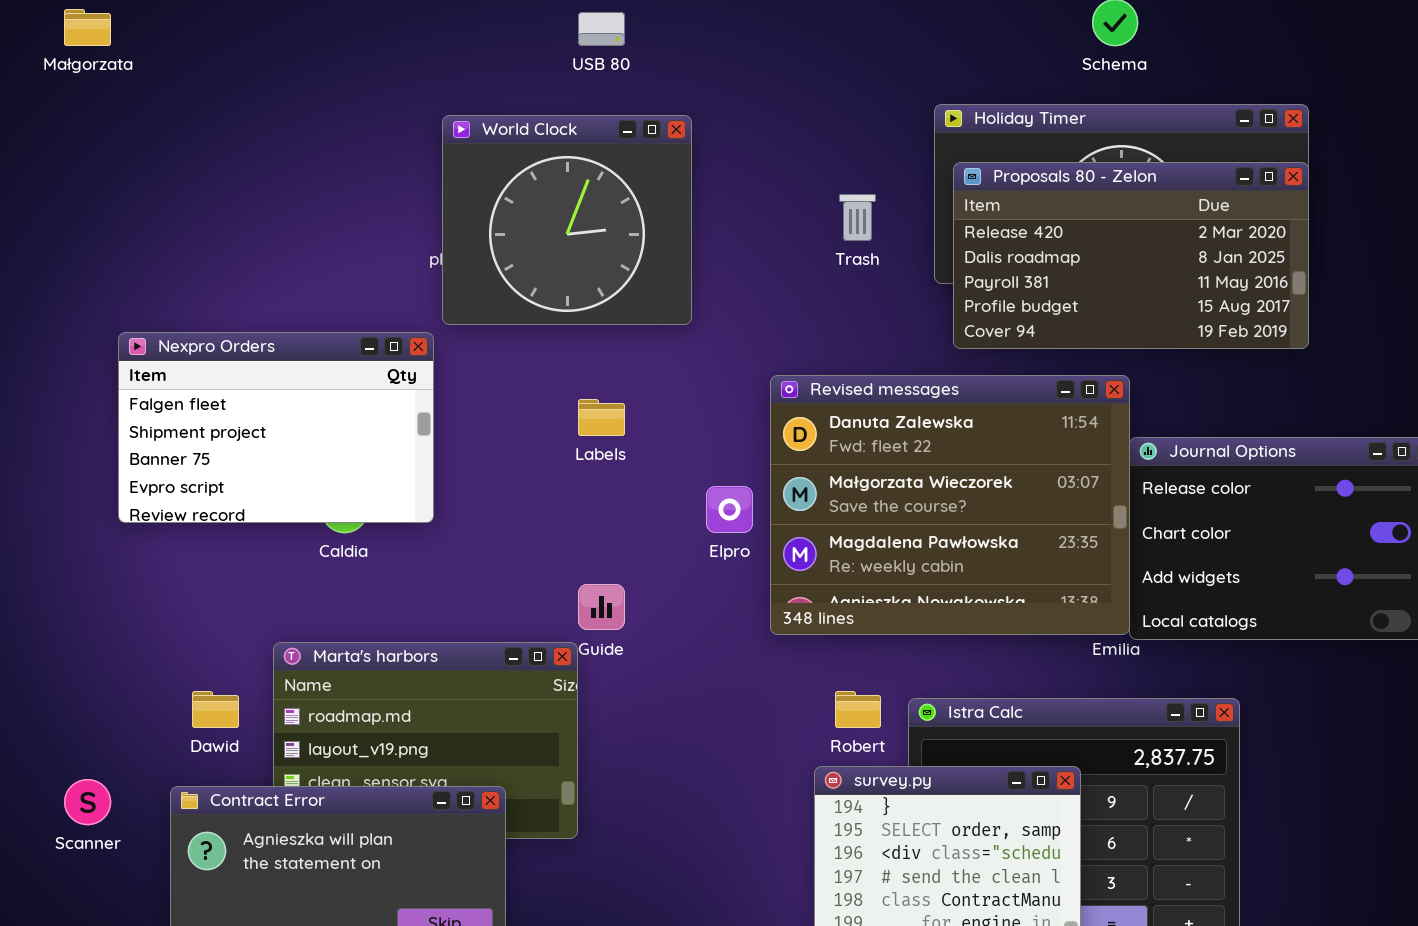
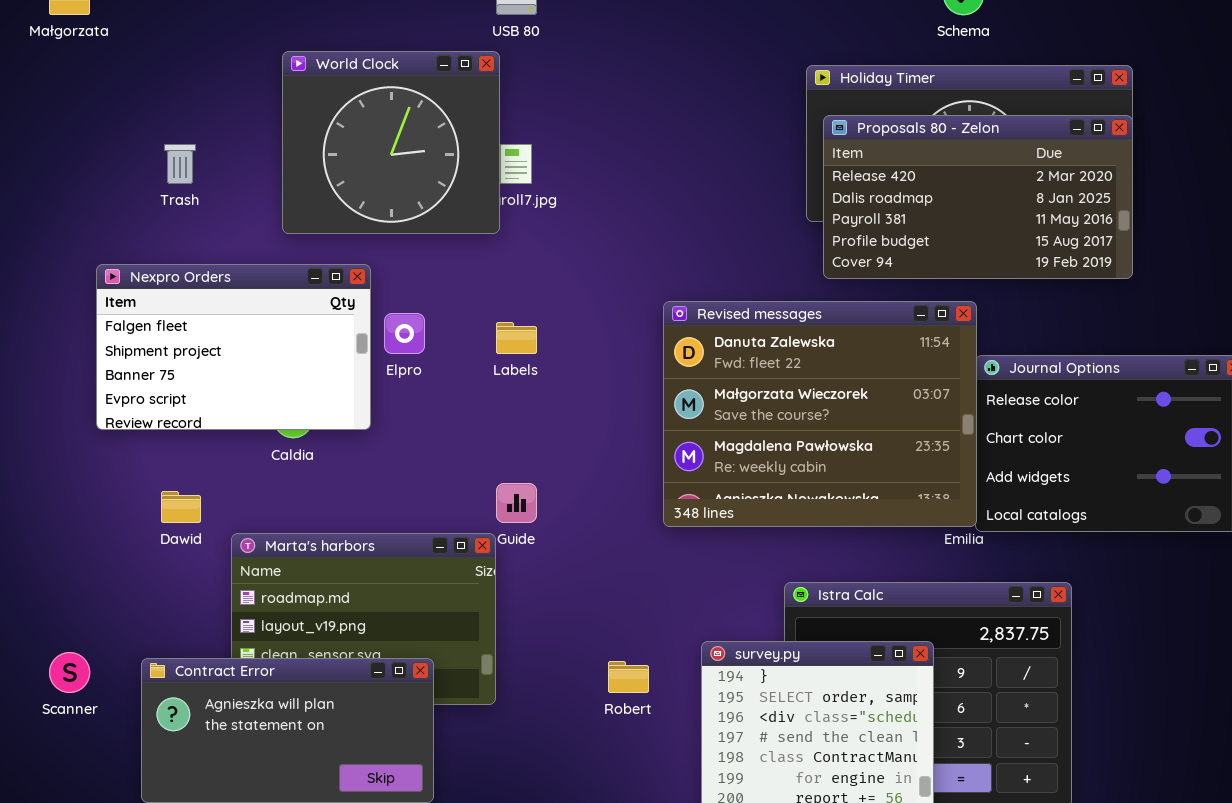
World Clock: [442,115,692,325] -> [282,51,500,234], moved
Trash: [839,194,876,241] -> [164,144,196,184], moved
Elpro: [706,486,753,533] -> [384,313,425,354], moved
Dawid: [192,691,239,728] -> [161,491,201,523], moved
Robert: [835,691,881,728] -> [608,661,649,693], moved

